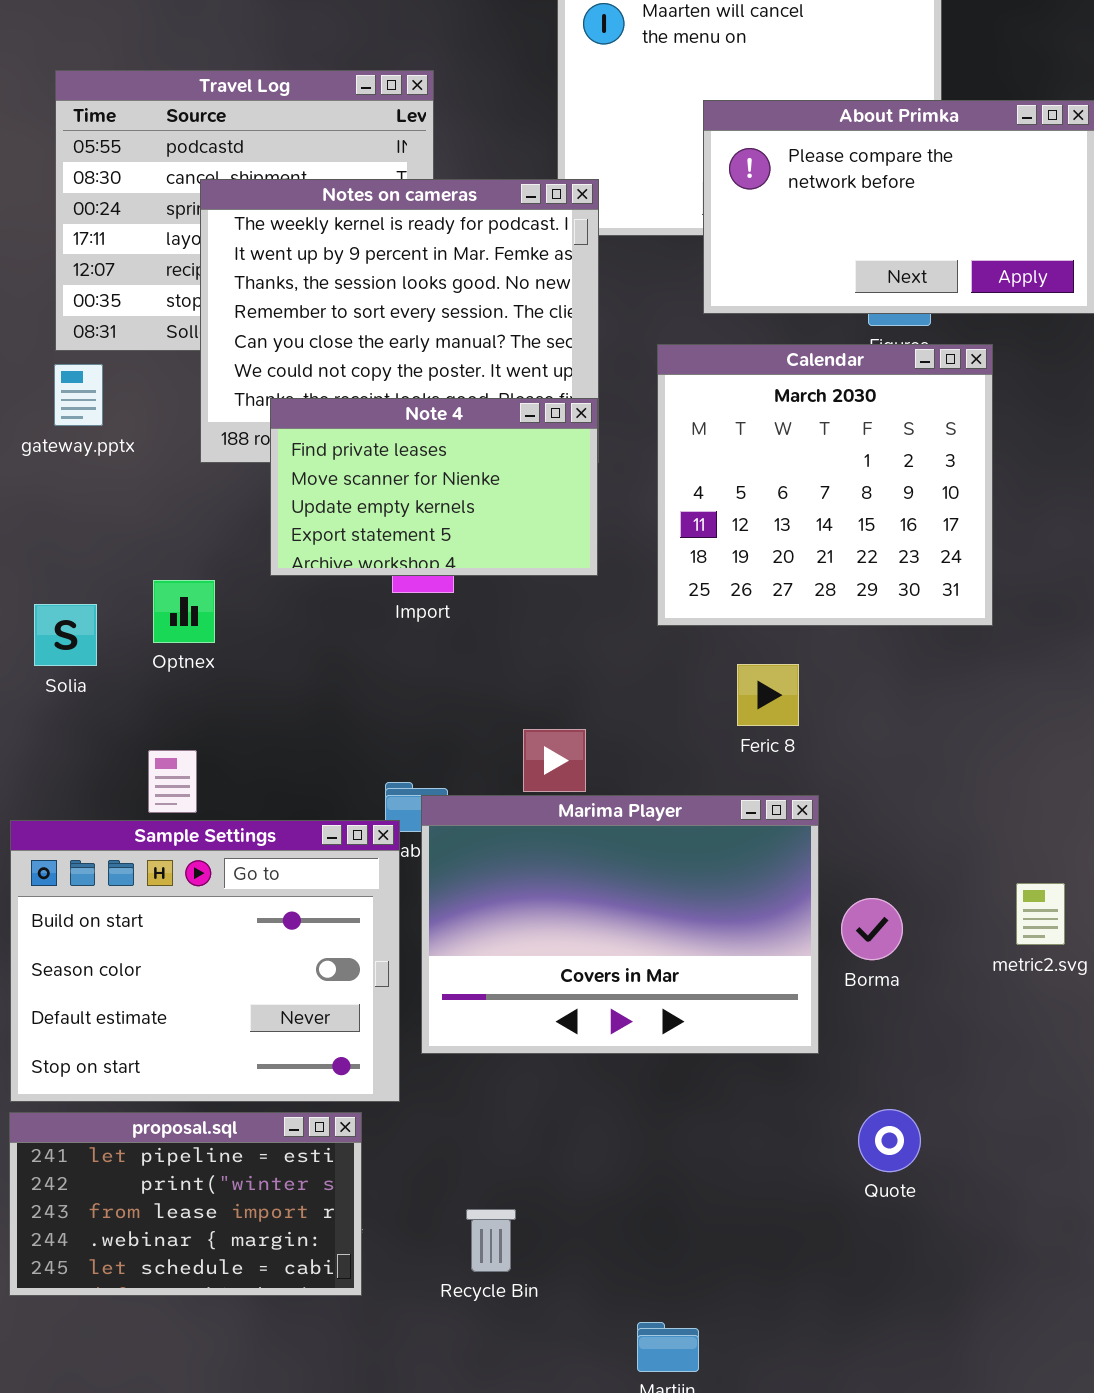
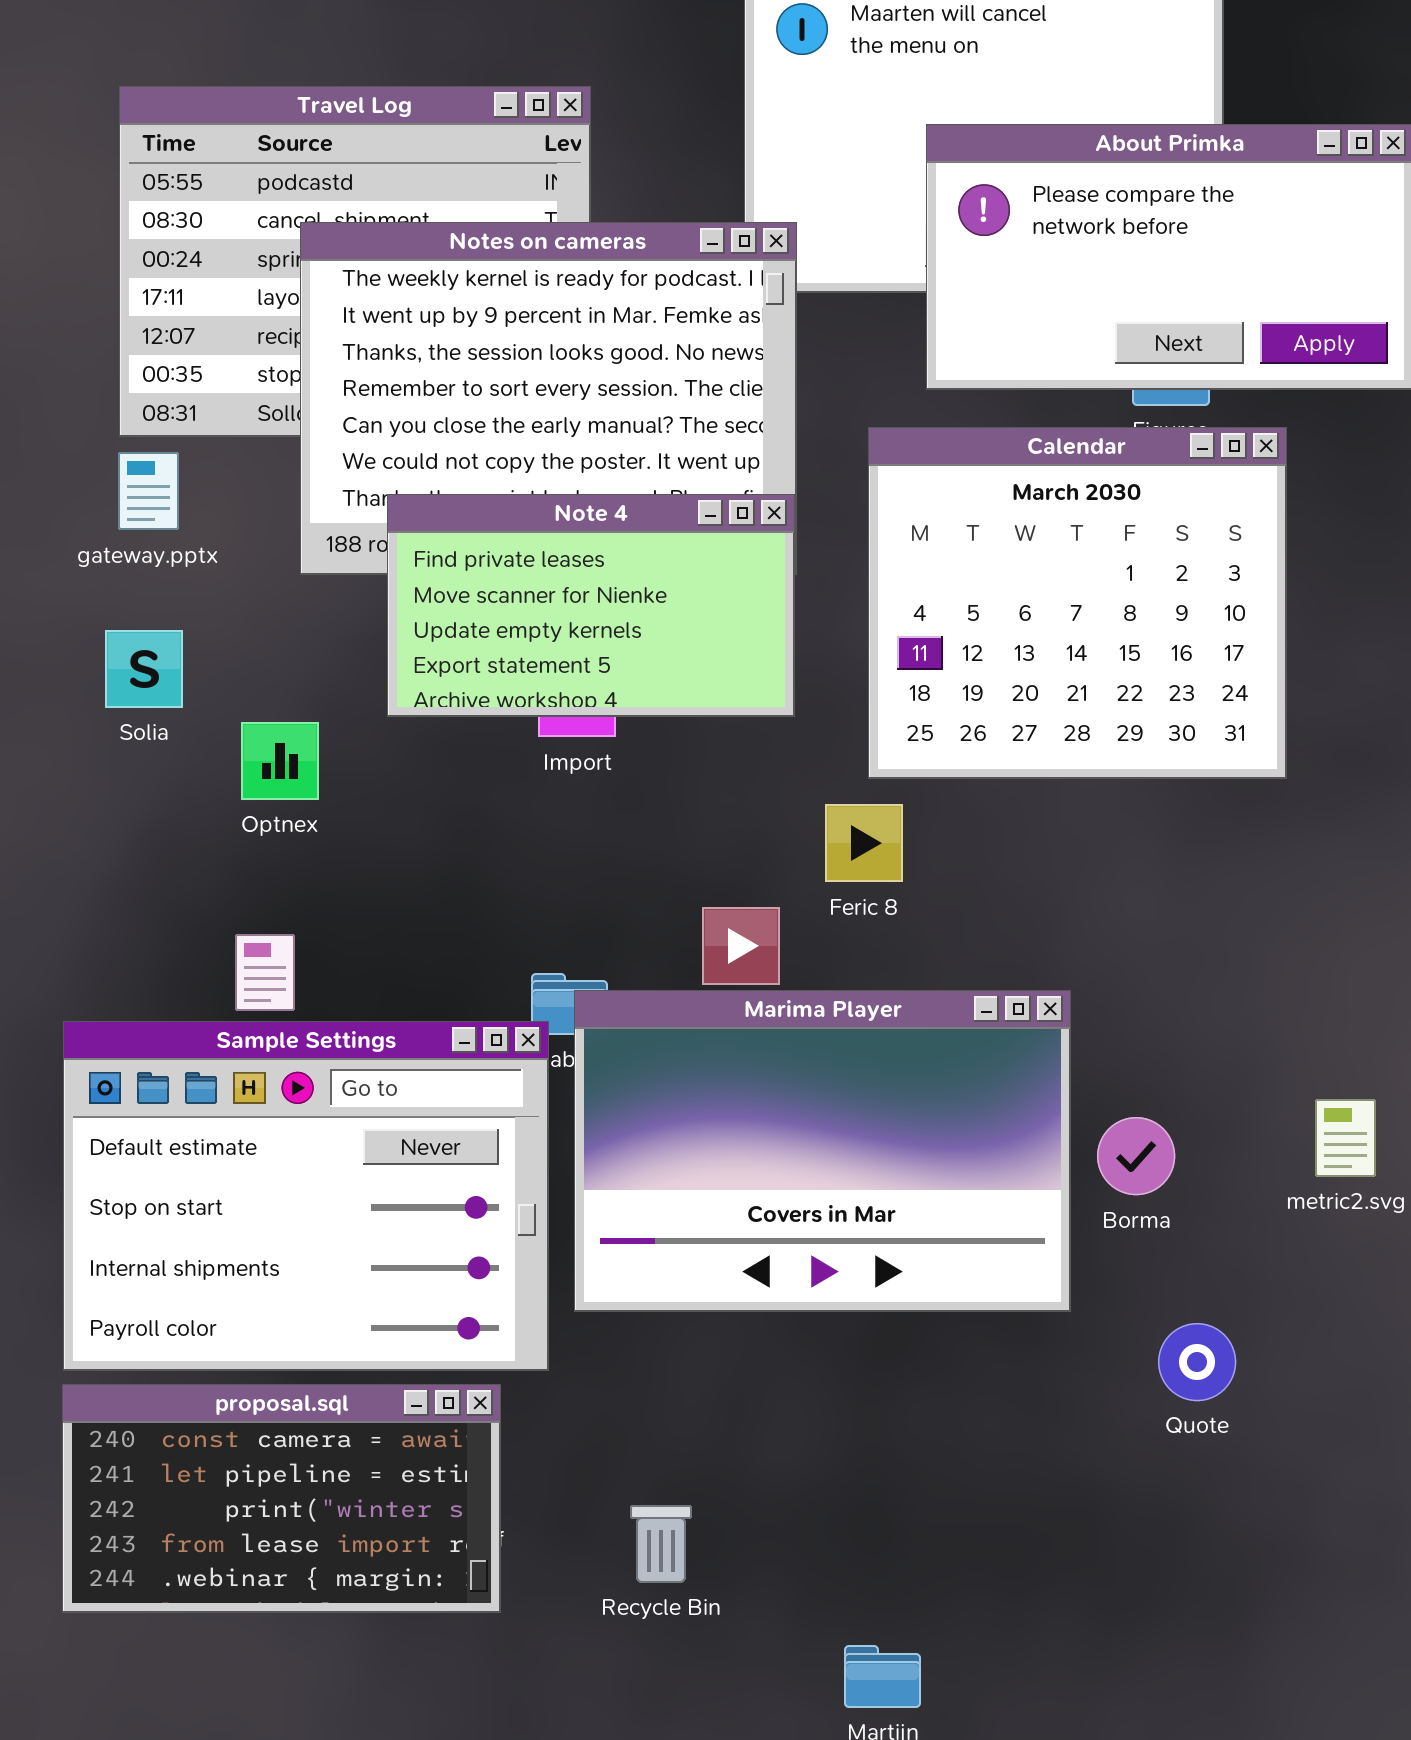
Solia: [34,604,97,666] -> [105,630,183,708], moved
Feric 8: [737,664,799,726] -> [825,804,903,882], moved
Sample Settings: [10,820,400,1102] -> [63,1021,549,1371], scrolled down 2 rows
Quote: [858,1109,921,1172] -> [1158,1323,1236,1401], moved
proposal.sql: [9,1112,362,1296] -> [62,1384,501,1613], scrolled up 1 row

